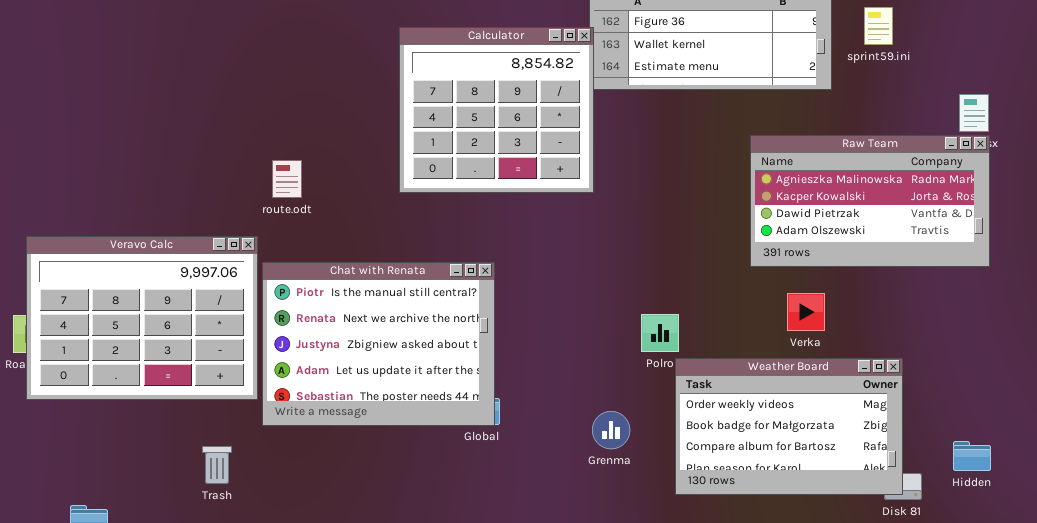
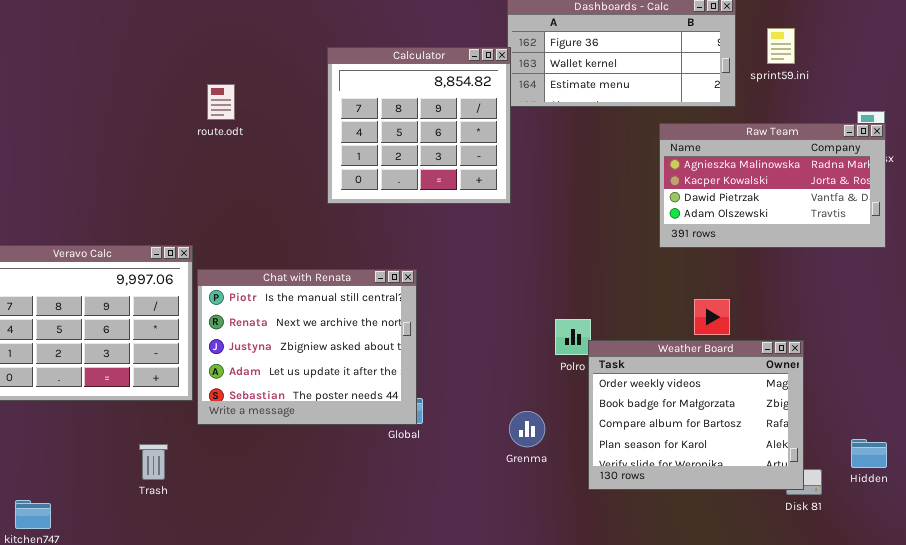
Raw Team: [750,135,990,267] -> [659,123,886,248], moved
route.odt: [272,160,302,198] -> [207,84,235,120], moved
Weather Board: [675,358,903,495] -> [588,340,804,490], resized

